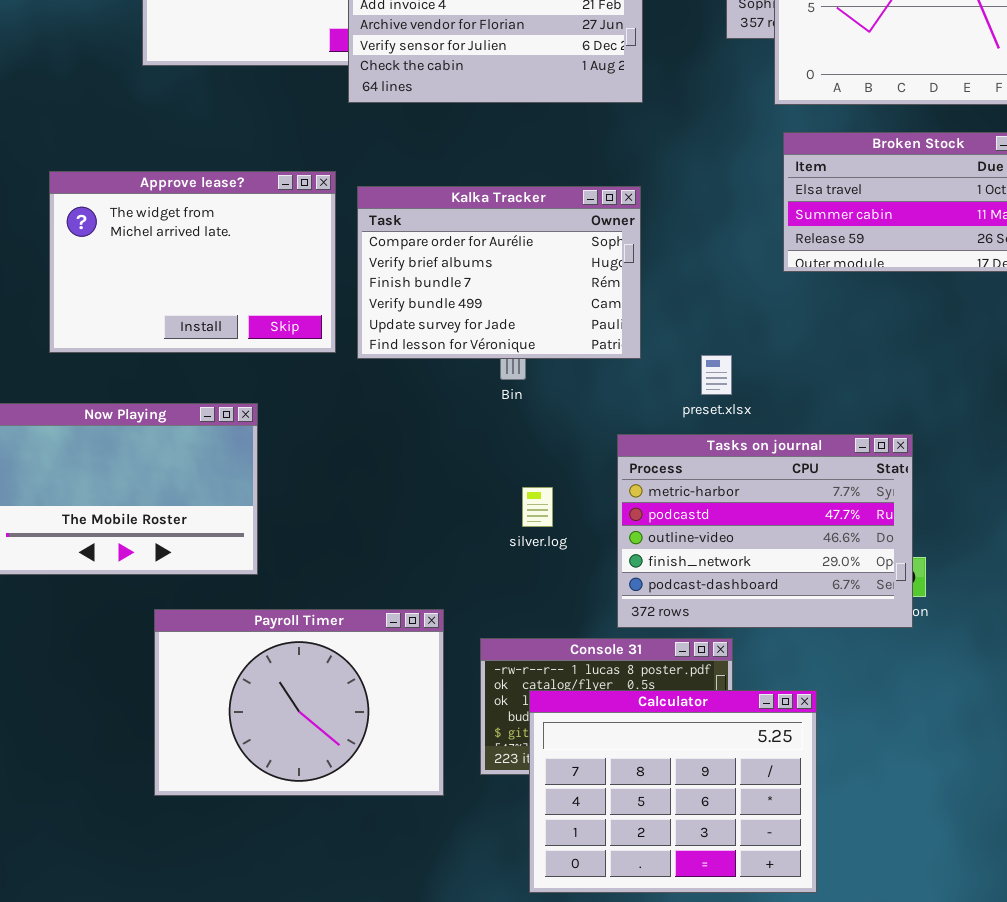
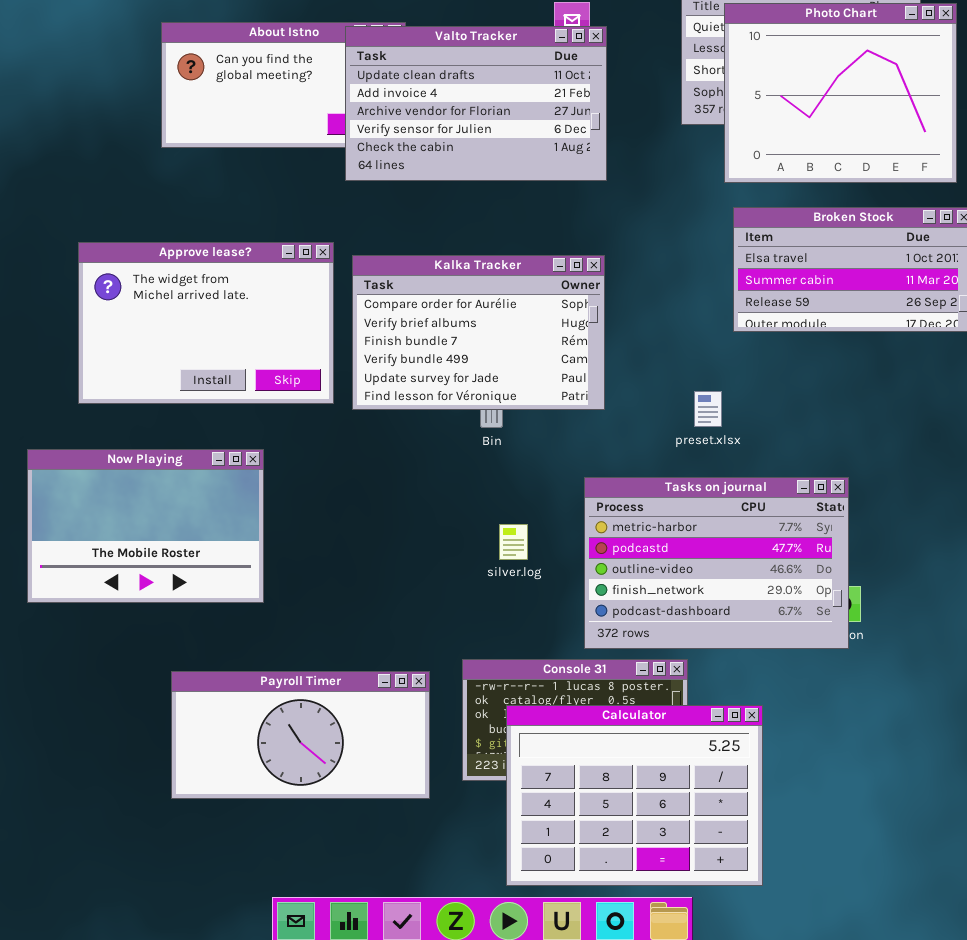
preset.xlsx: [701,355,732,395] -> [694,391,722,427], moved
Payroll Timer: [154,609,444,796] -> [171,671,430,799], resized

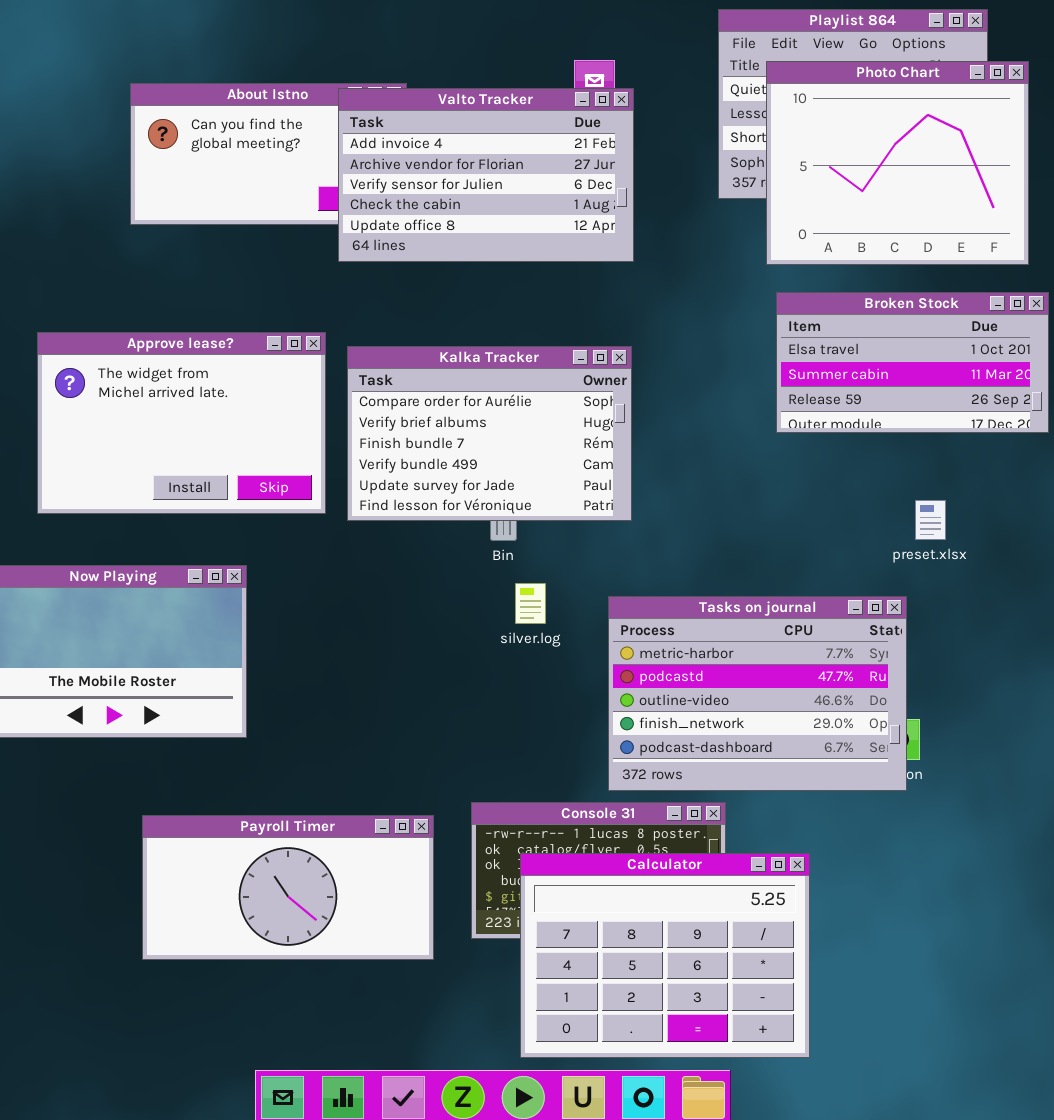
Valto Tracker: [345,26,607,181] -> [338,88,634,262], scrolled down 1 row
preset.xlsx: [694,391,722,427] -> [915,500,946,540], moved
silver.log: [499,524,528,560] -> [515,583,546,624], moved

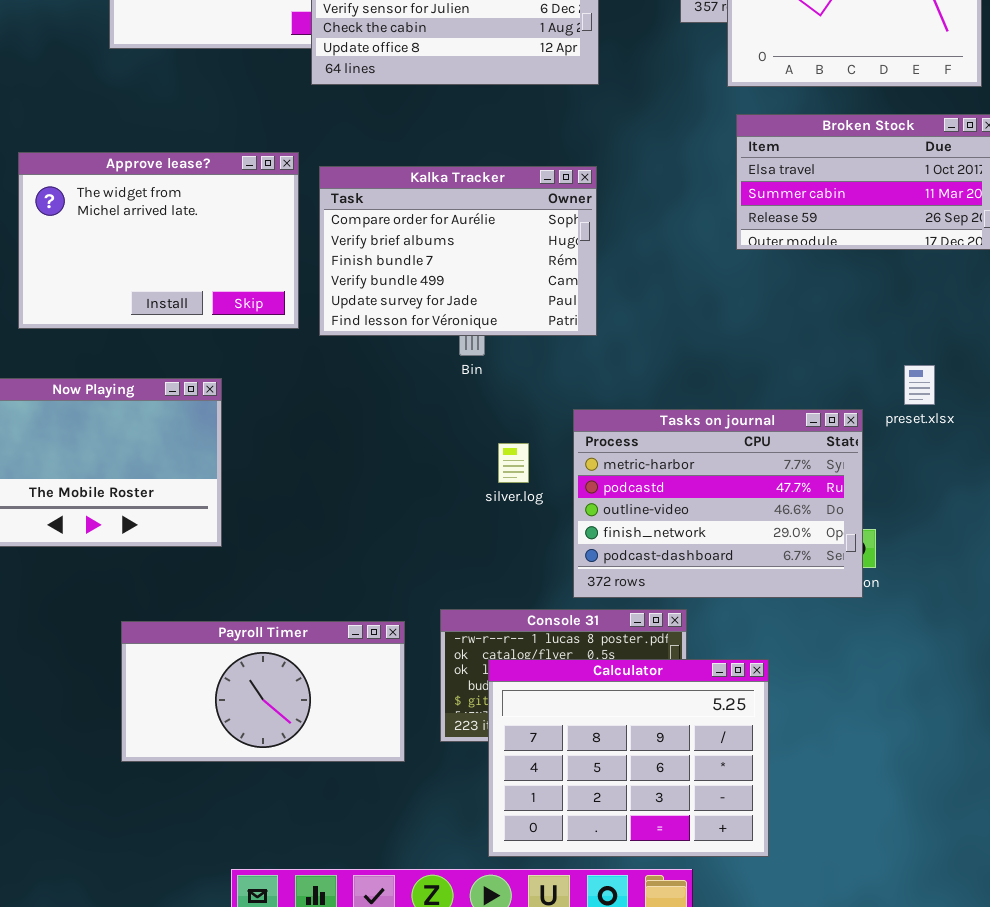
preset.xlsx: [915,500,946,540] -> [904,365,935,405], moved
silver.log: [515,583,546,624] -> [498,443,529,483], moved

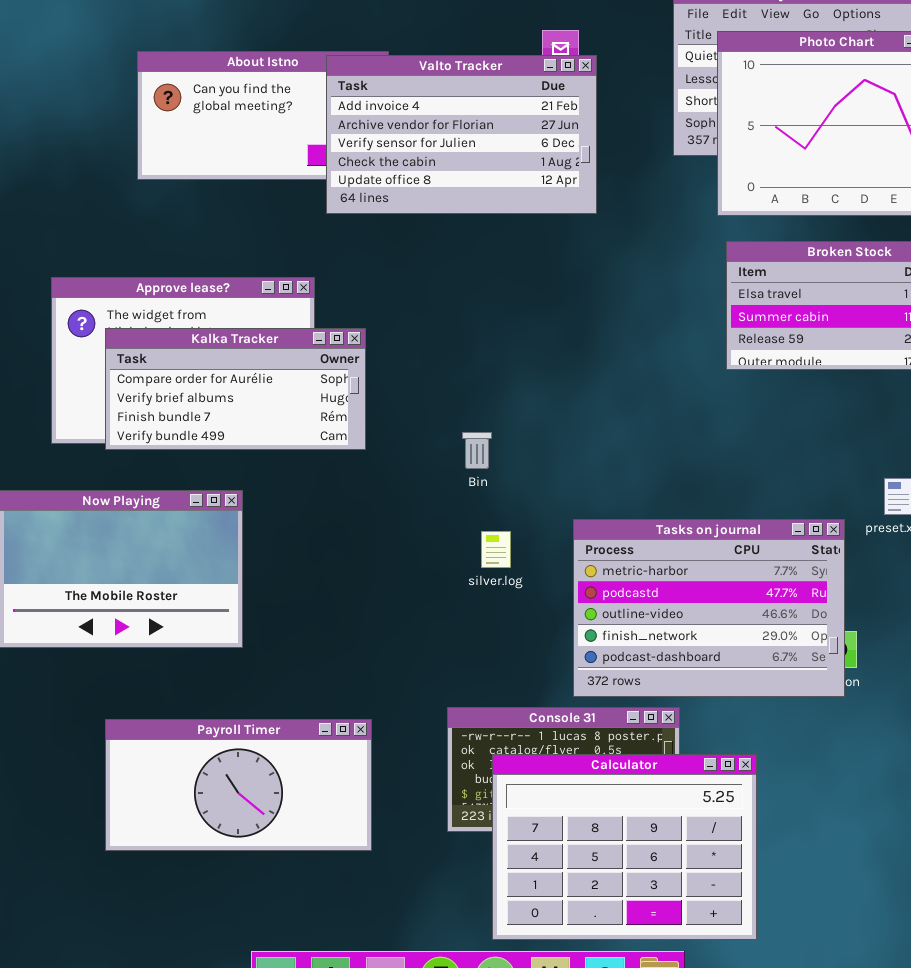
Kalka Tracker: [319,166,597,336] -> [105,328,366,450], moved, resized
silver.log: [498,443,529,483] -> [481,531,511,568], moved
Payroll Timer: [121,621,405,762] -> [105,719,372,851], moved

